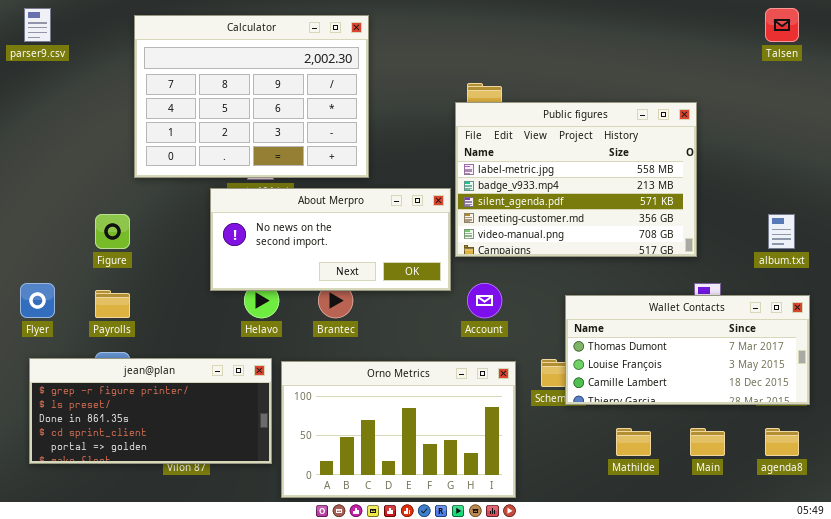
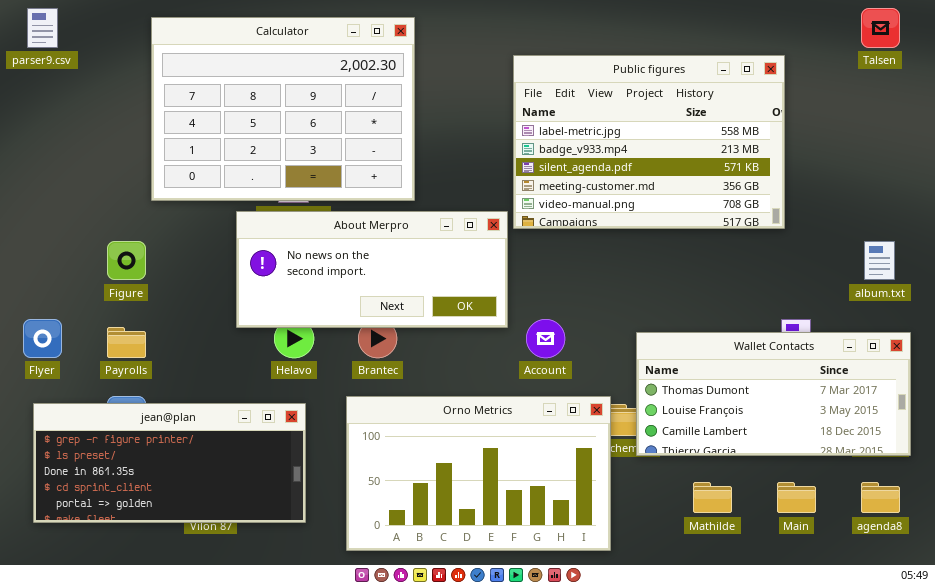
Public figures: [455,102,697,257] -> [513,55,785,229], moved
Orno Metrics: [281,361,516,498] -> [346,396,611,551], moved

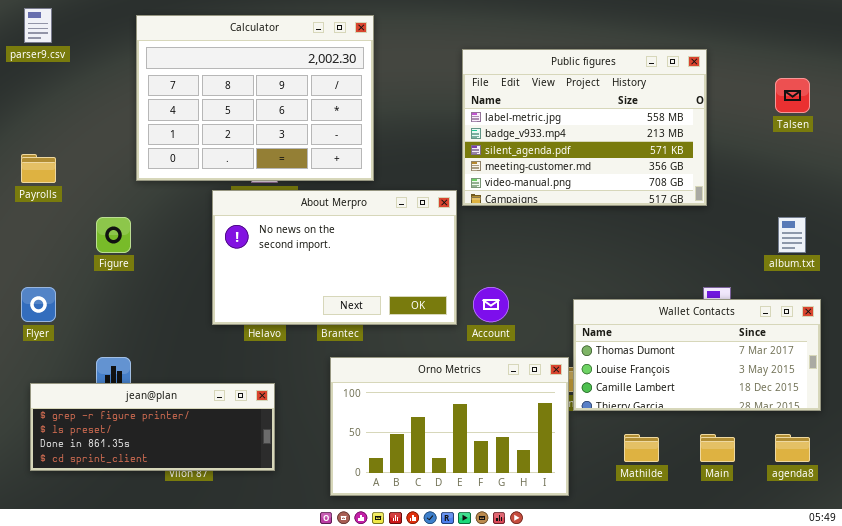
Talsen: [861,8,900,48] -> [775,78,810,113], moved
About Merpro: [236,211,508,328] -> [212,190,457,325], resized
Payrolls: [107,327,146,358] -> [21,154,56,183], moved
Orno Metrics: [346,396,611,551] -> [330,357,569,496], moved
jean@plan: [33,403,306,523] -> [30,383,275,471], resized

